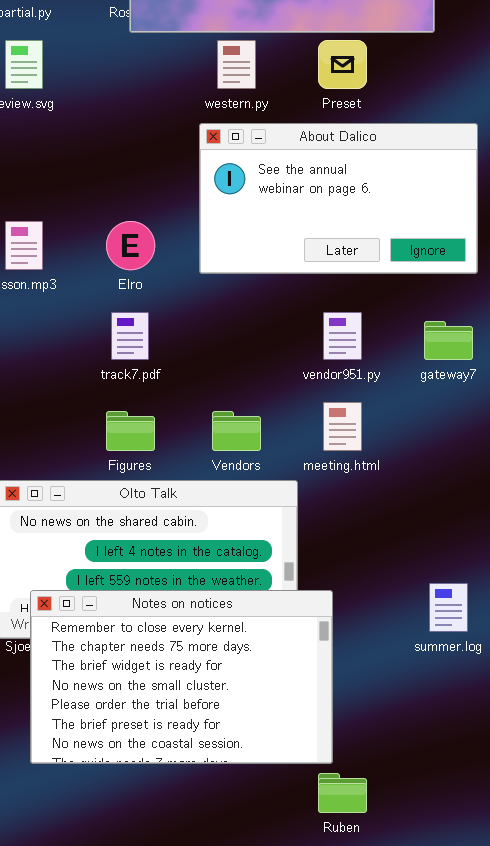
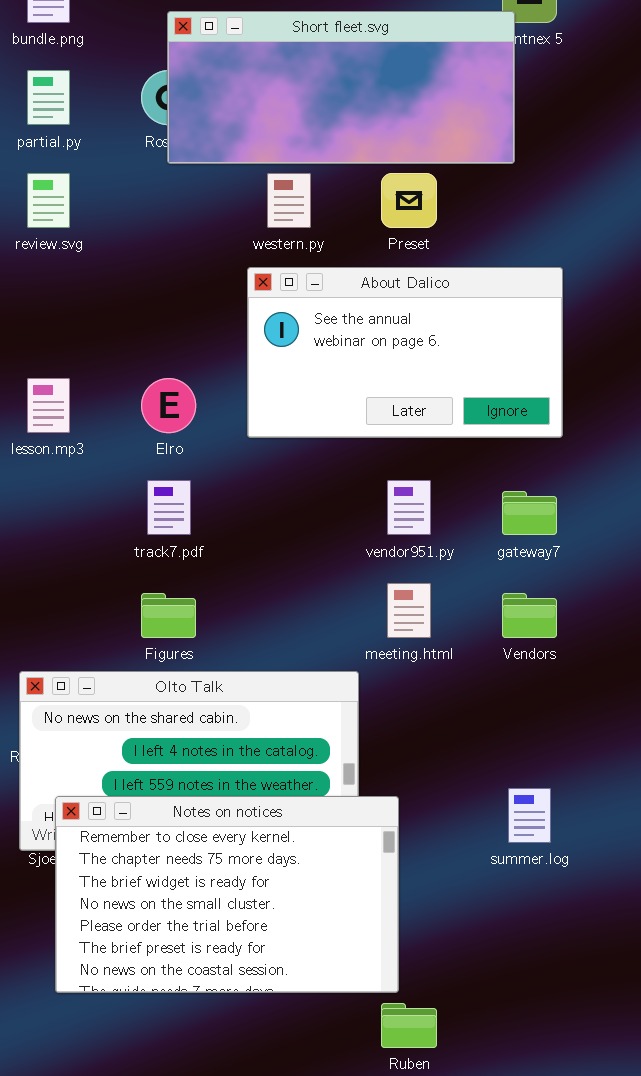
Vendors: [212,411,261,451] -> [502,593,557,638], moved

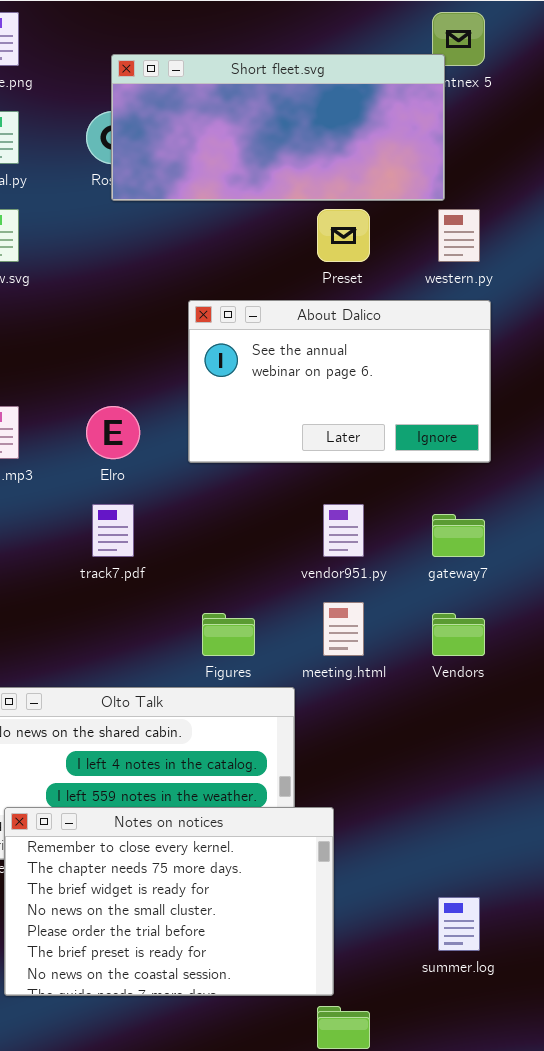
western.py: [267,173,311,228] -> [438,209,480,262], moved
Figures: [141,593,196,638] -> [202,613,255,656], moved
summer.log: [508,788,551,843] -> [438,897,480,951], moved

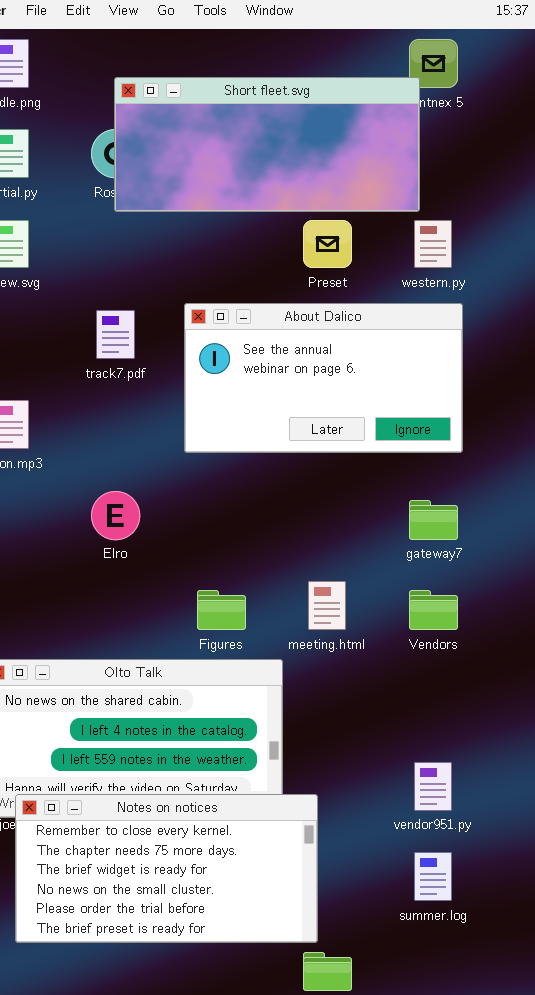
Elro: [86,406,140,459] -> [91,491,140,540], moved
track7.pdf: [92,504,134,557] -> [96,310,135,359], moved
vendor951.py: [323,504,364,557] -> [414,762,452,811], moved
Notes on notices: [4,807,334,996] -> [15,794,318,943], resized

